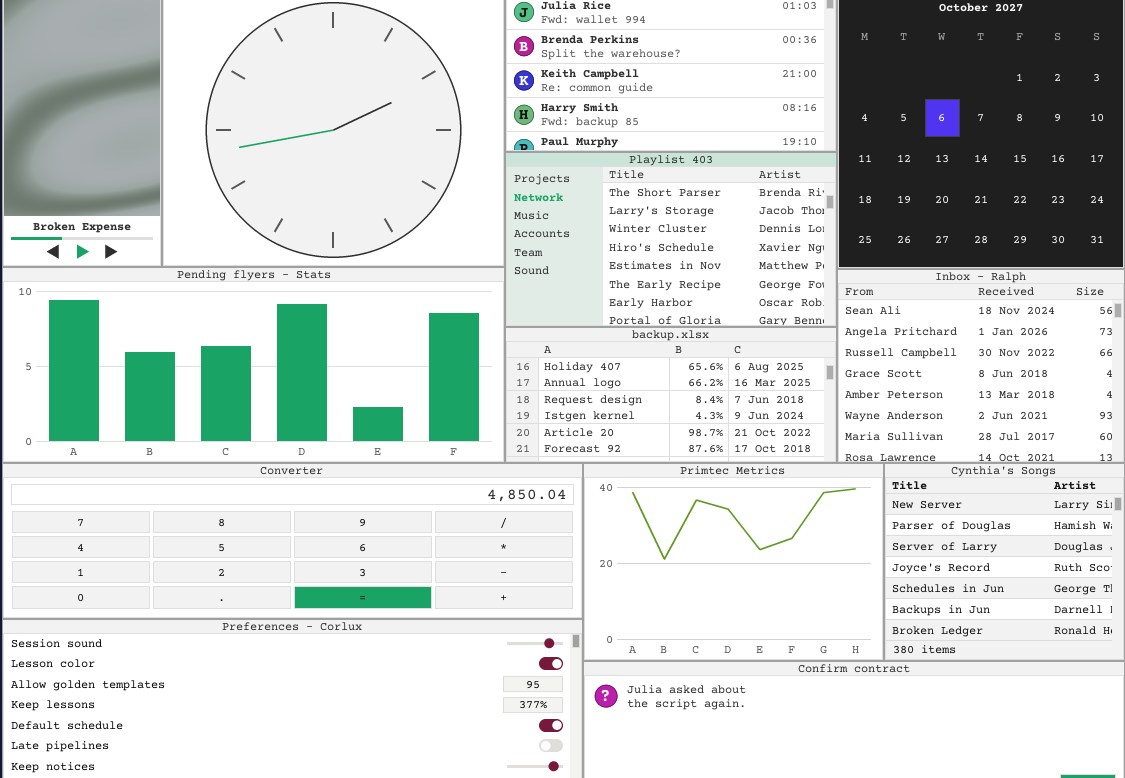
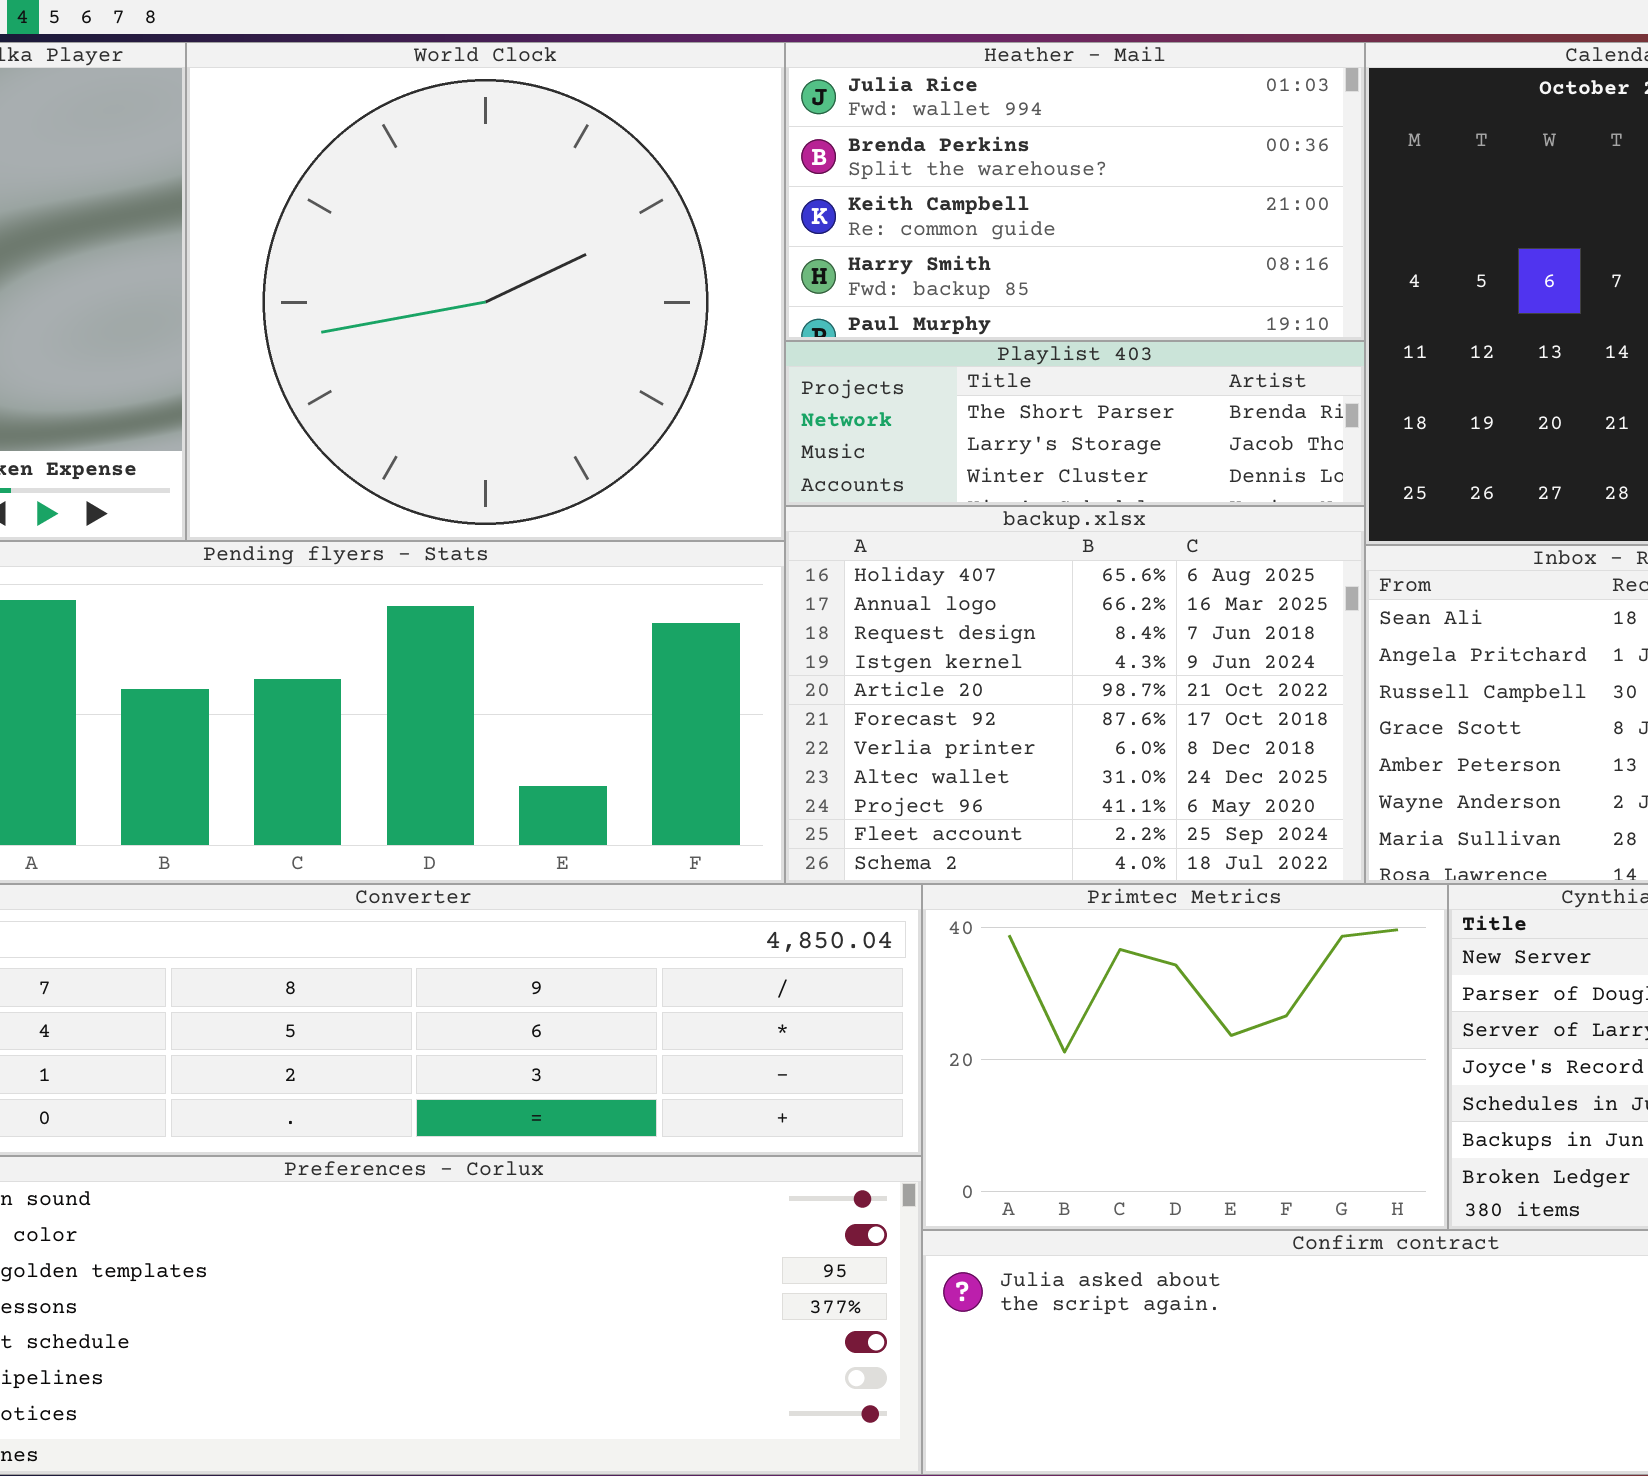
Playlist 403: [505,152,837,327] -> [785,341,1365,506], resized
backup.xlsx: [505,327,837,463] -> [785,506,1365,884], resized

